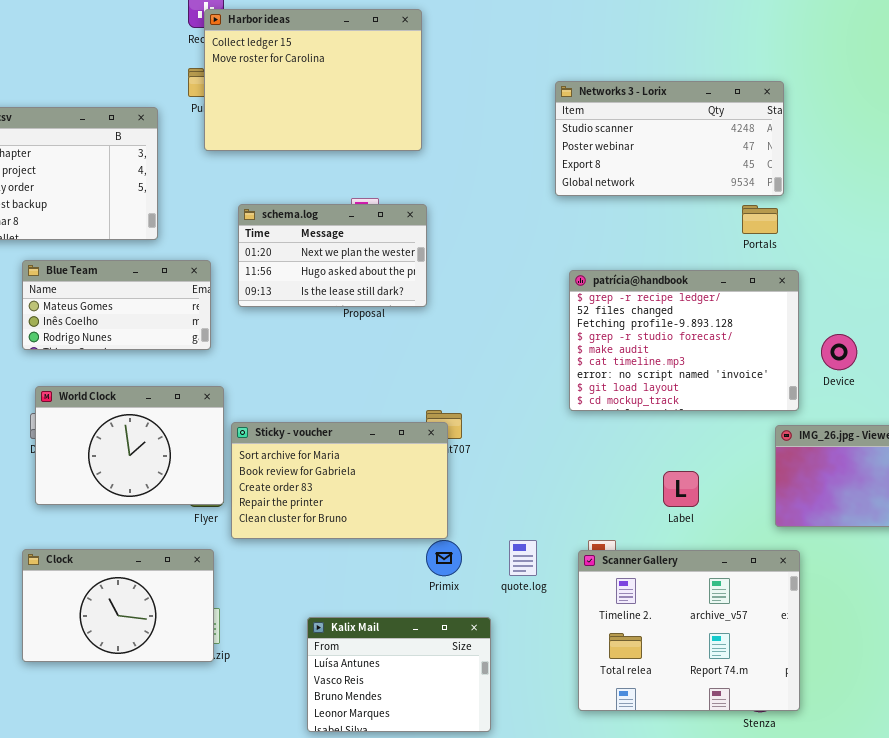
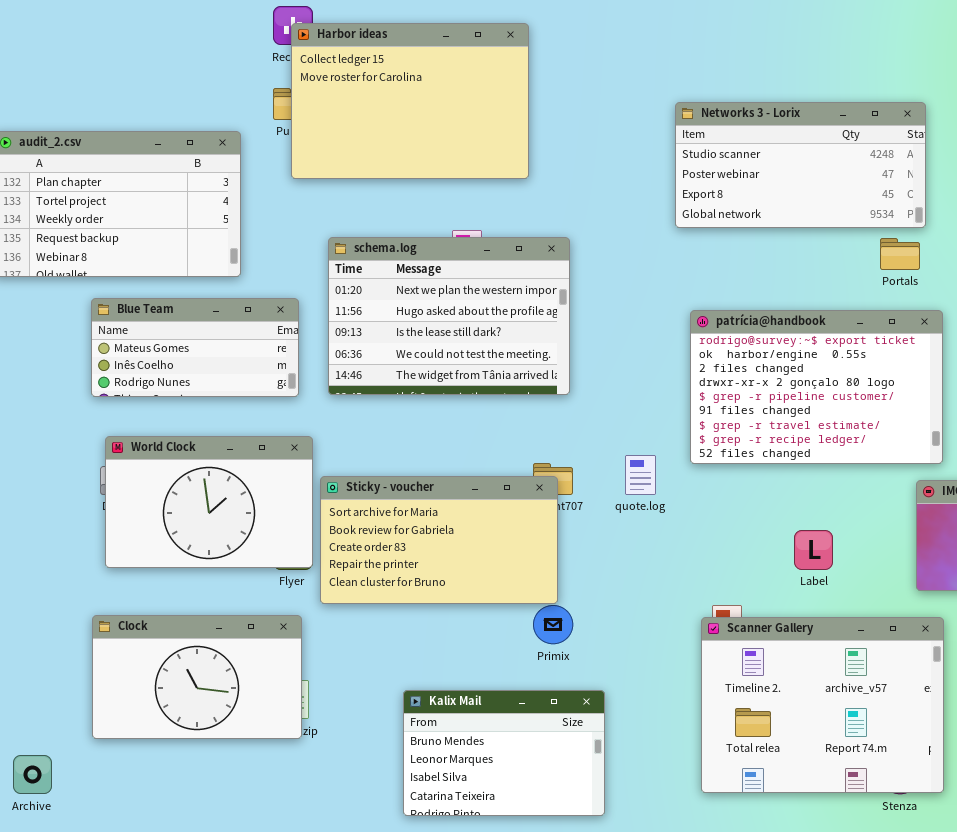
schema.log: [238,204,427,307] -> [328,237,570,395], resized
patrícia@handbook: [569,270,799,411] -> [690,310,943,464], scrolled up 7 rows
quote.log: [509,540,537,576] -> [625,455,656,495], moved
Kalix Mail: [307,617,491,732] -> [403,690,605,816], scrolled down 2 rows

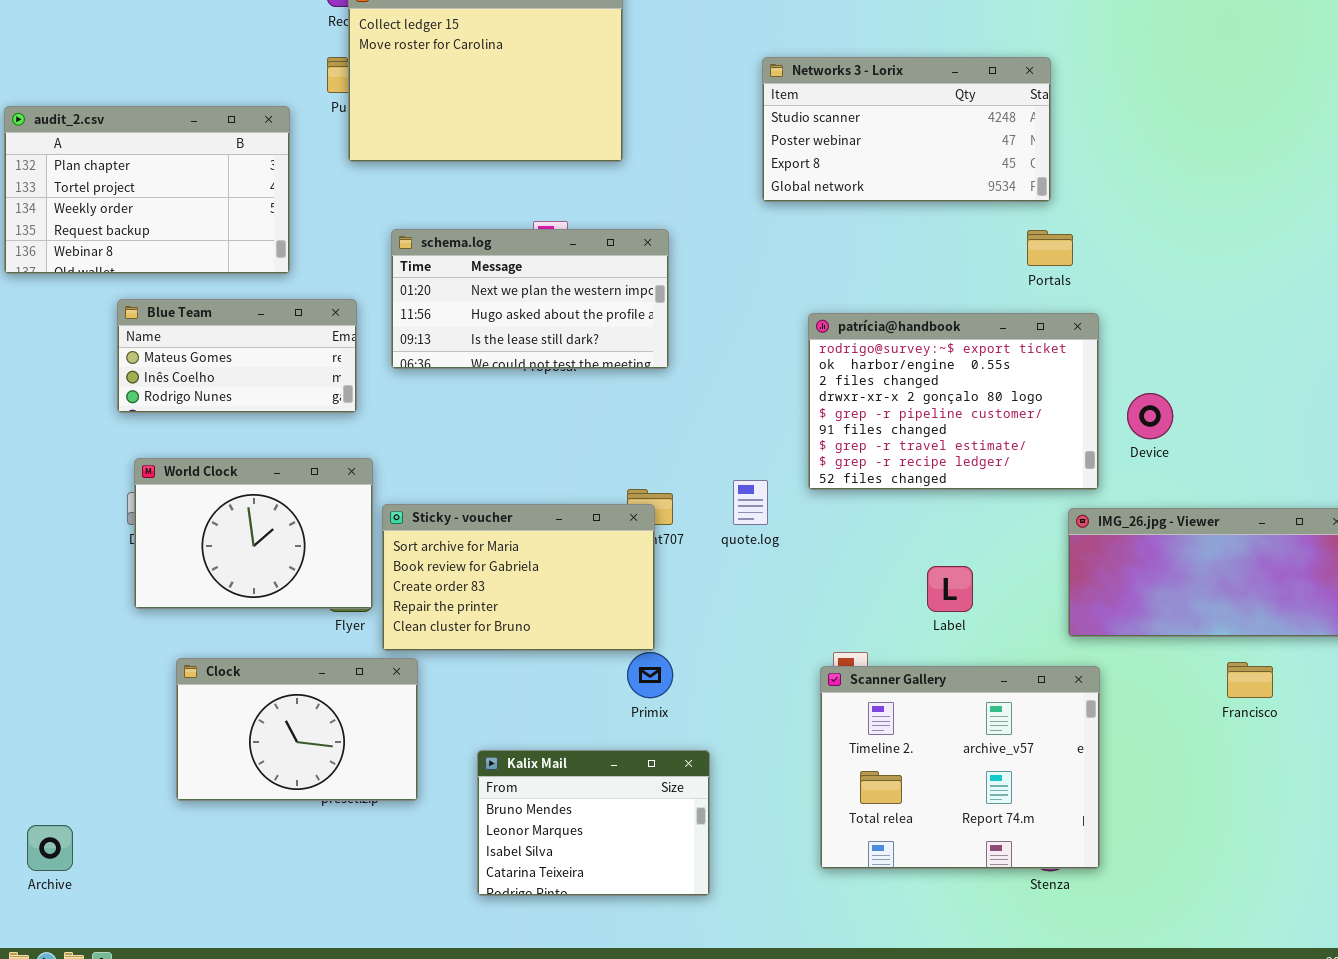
Networks 3 - Lorix: [675,102,926,228] -> [762,57,1051,202], moved
schema.log: [328,237,570,395] -> [391,229,669,369], resized
Clock: [92,615,302,739] -> [176,658,418,801], moved

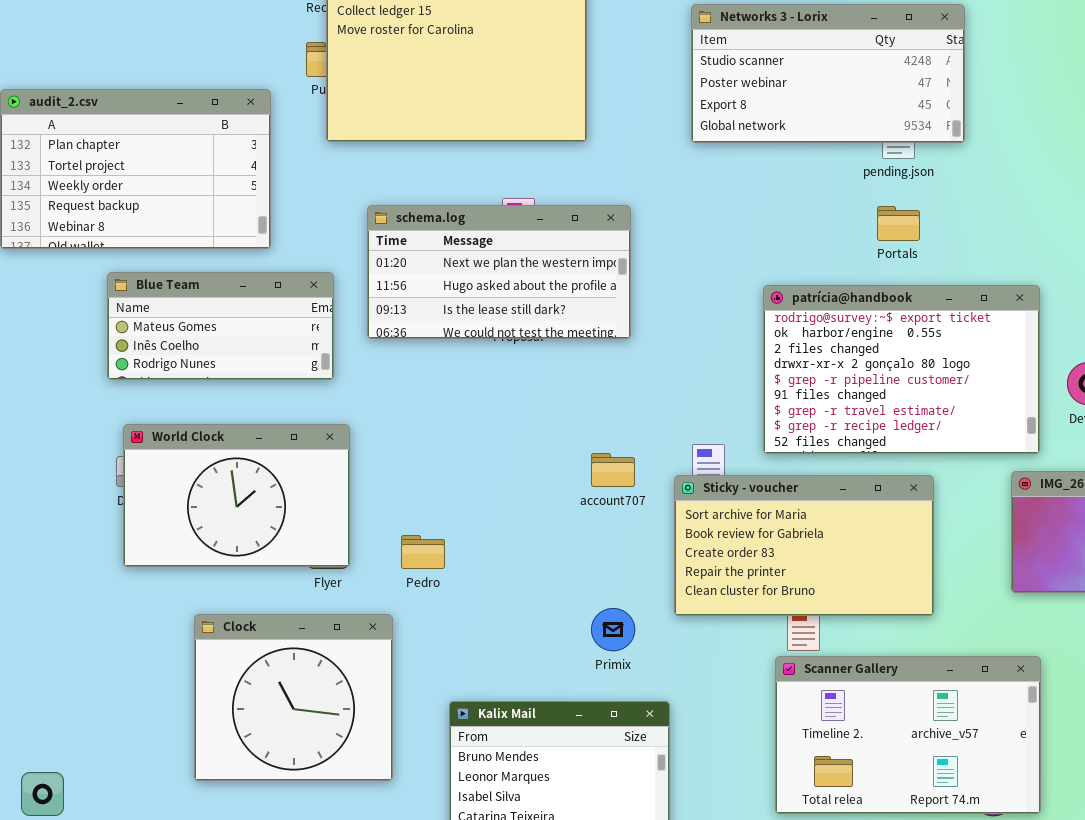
Networks 3 - Lorix: [762,57,1051,202] -> [691,4,965,143], moved
Portals: [1027,230,1073,266] -> [877,206,920,241], moved
Sticky - voucher: [382,504,655,651] -> [674,475,934,616], moved
Clock: [176,658,418,801] -> [194,614,393,781], resized
Scanner Gallery: [820,666,1100,869] -> [775,656,1041,814], resized

